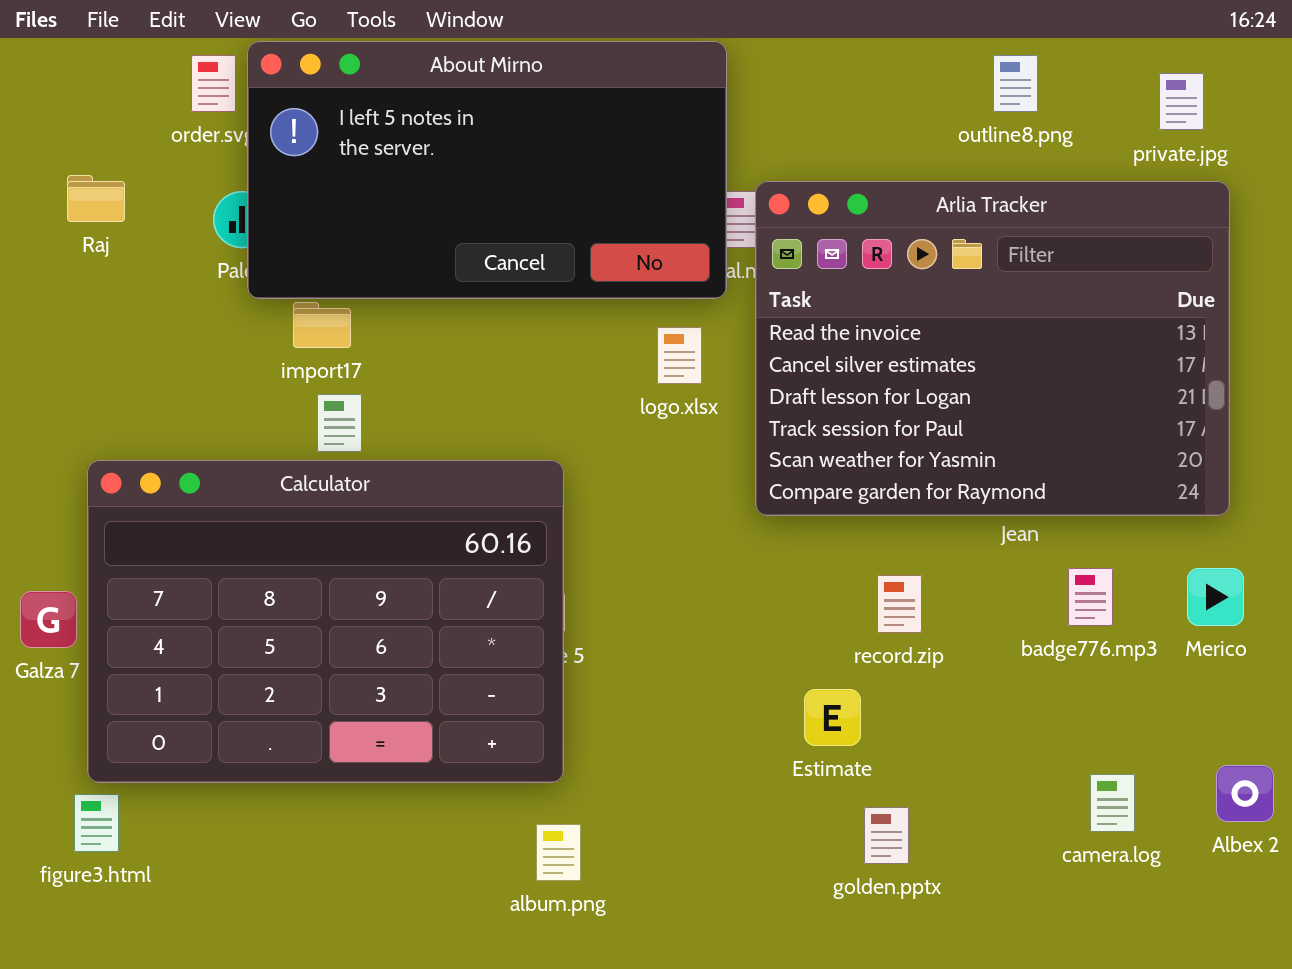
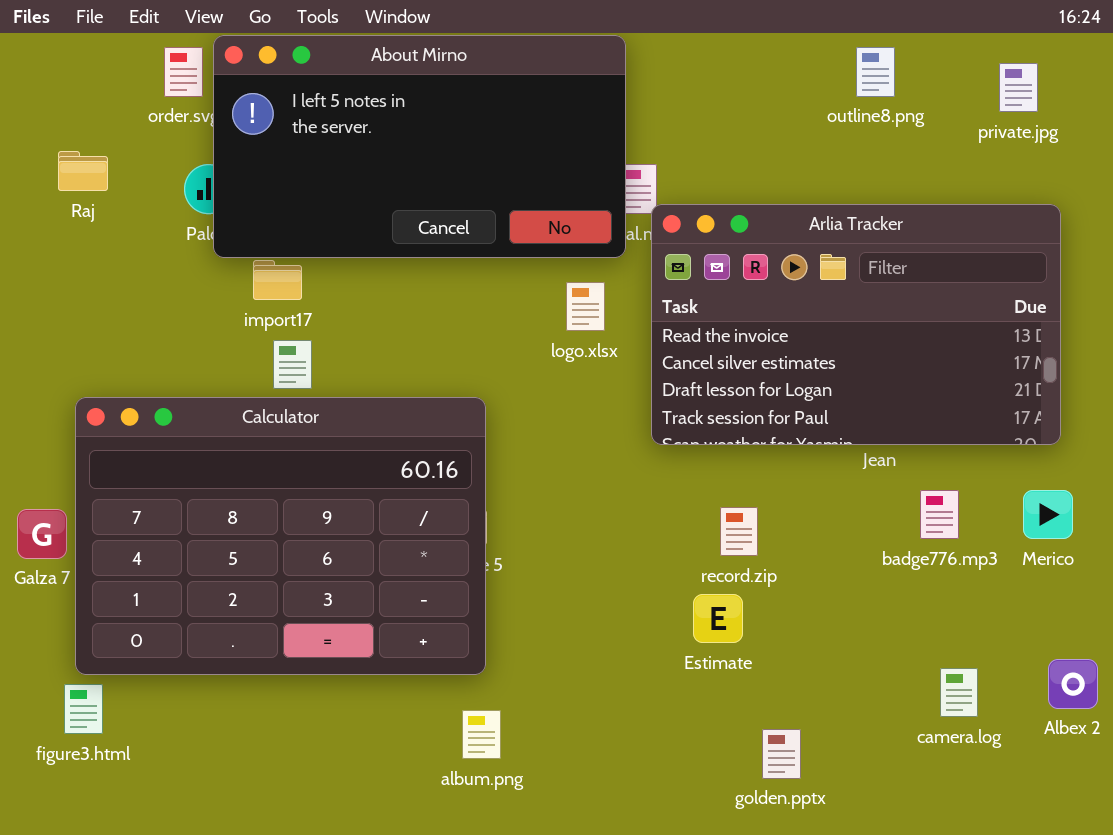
Arlia Tracker: [755,181,1230,516] -> [651,204,1061,445], resized
record.zip: [877,575,922,633] -> [720,507,758,556], moved
golden.pptx: [864,807,909,864] -> [762,729,801,779], moved

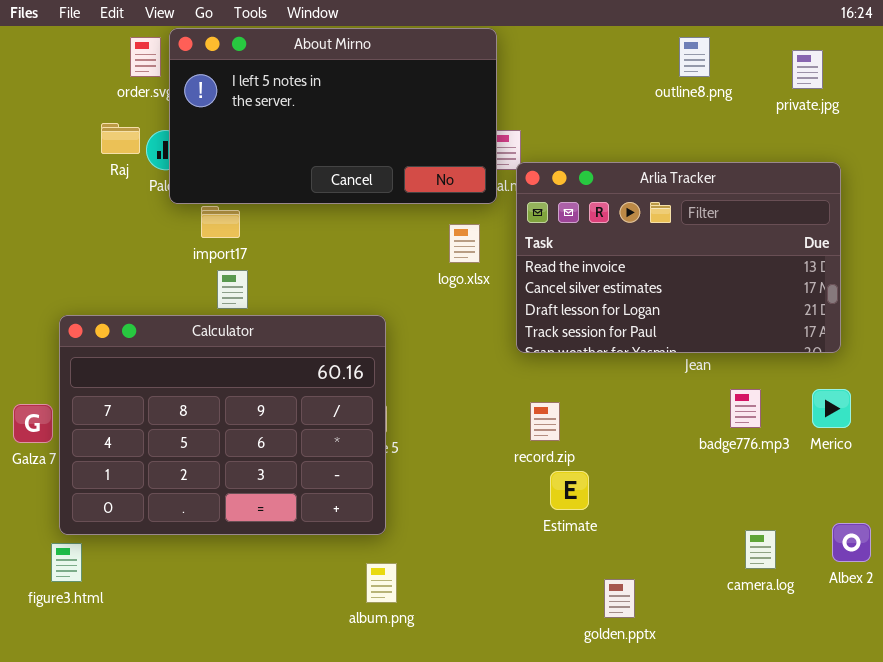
Raj: [58,151,108,191] -> [101,123,140,154], moved
record.zip: [720,507,758,556] -> [530,402,560,441], moved

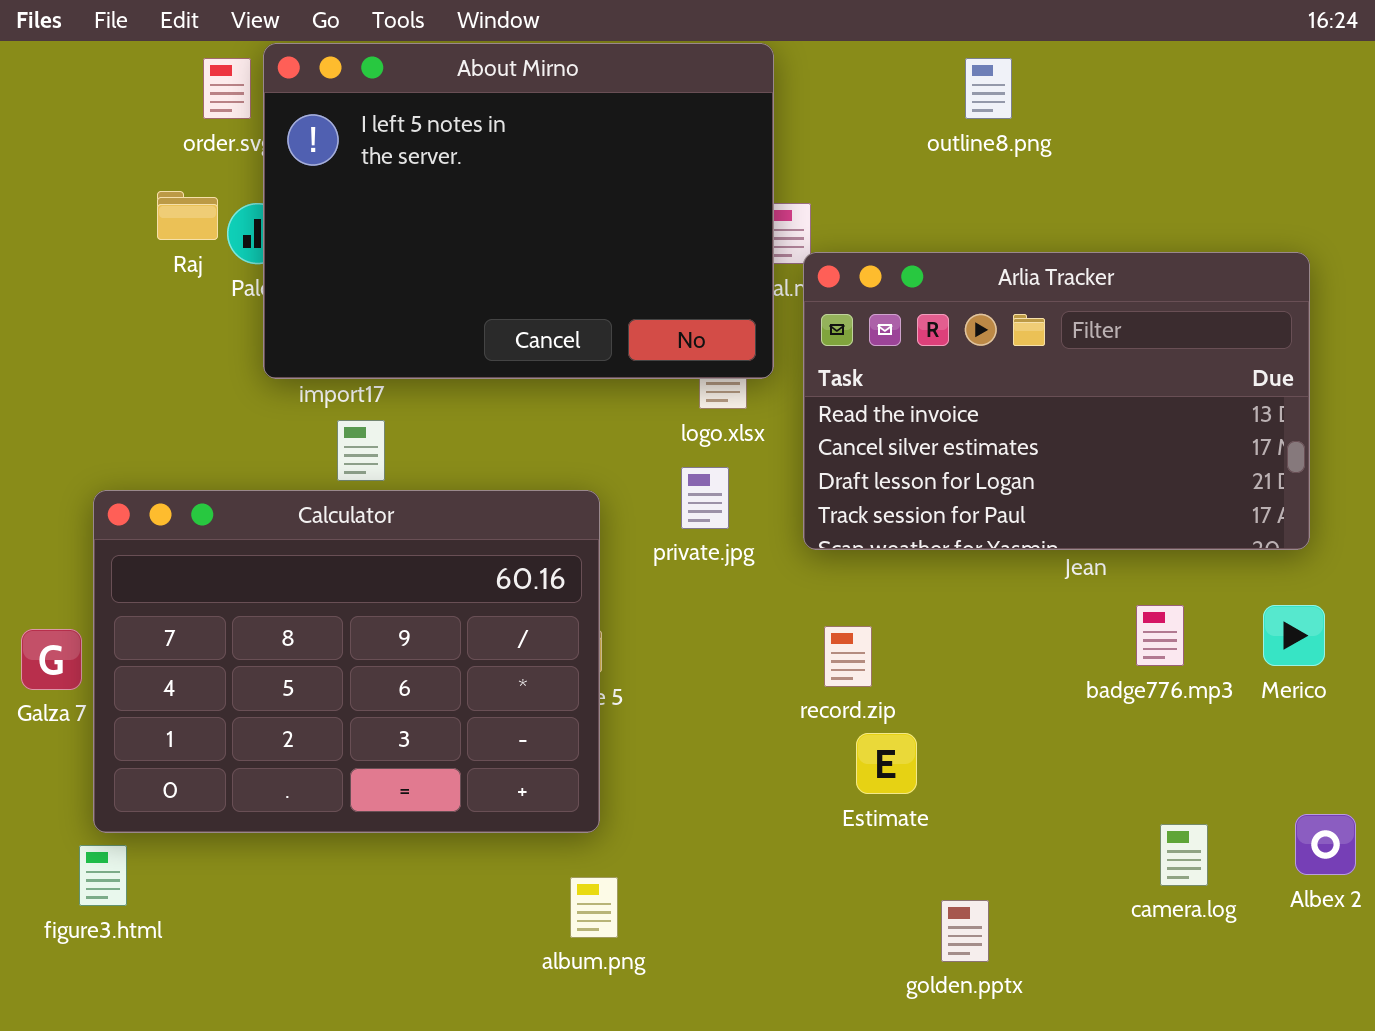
About Mirno: [169,28,497,204] -> [263,43,774,379], resized
outline8.png: [679,37,710,77] -> [965,58,1012,119], moved
private.jpg: [792,50,823,89] -> [681,467,729,529], moved

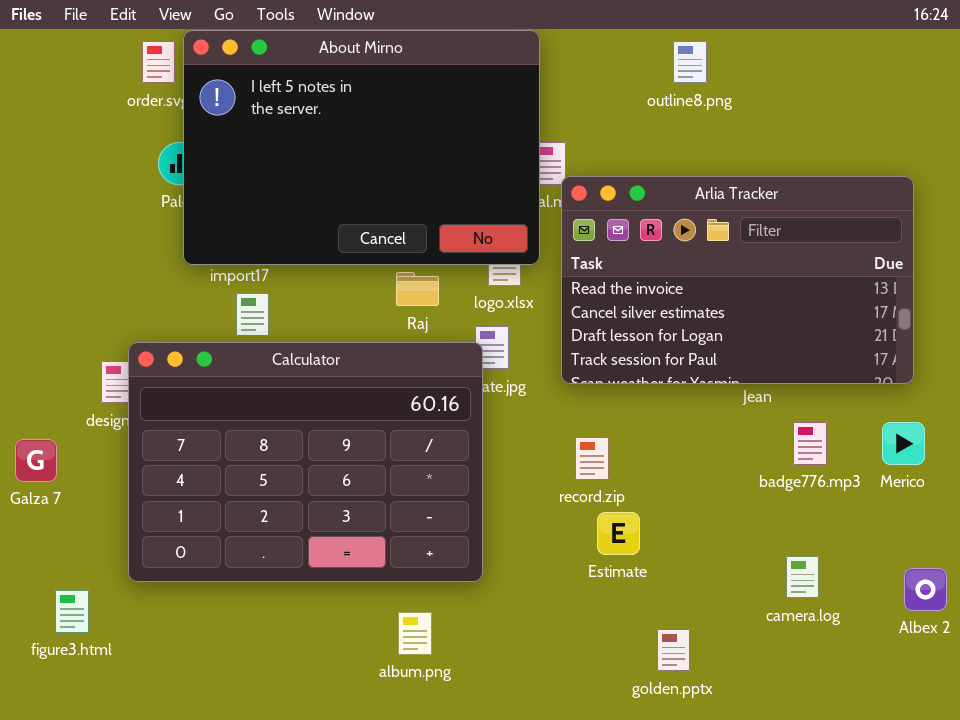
Raj: [157,191,218,240] -> [396,272,439,306], moved
Calculator: [93,490,600,833] -> [128,342,483,582], moved
camera.log: [1160,824,1208,886] -> [786,556,819,598], moved

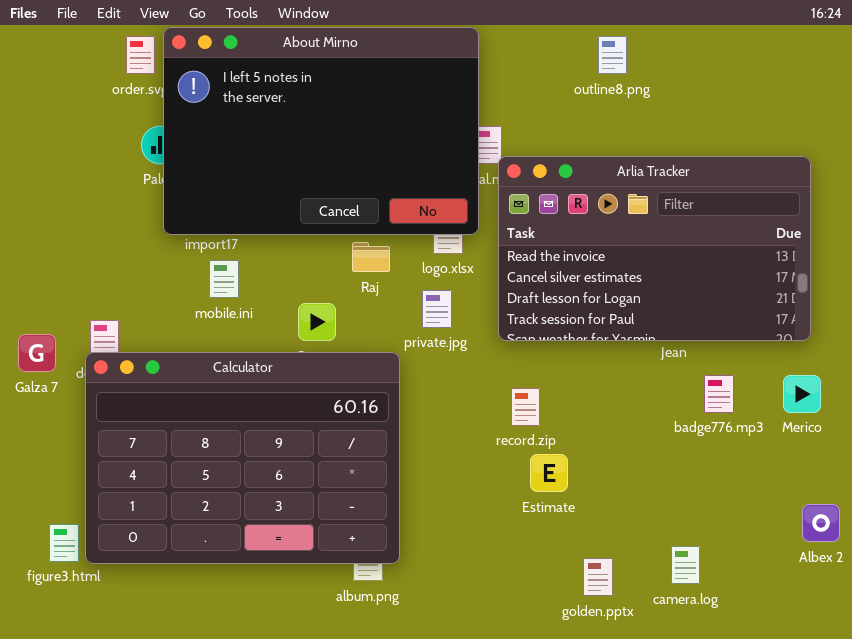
Calculator: [128,342,483,582] -> [85,352,400,564], moved
Galza 7: [15,439,57,482] -> [18,334,56,372], moved
camera.log: [786,556,819,598] -> [671,546,700,584], moved

